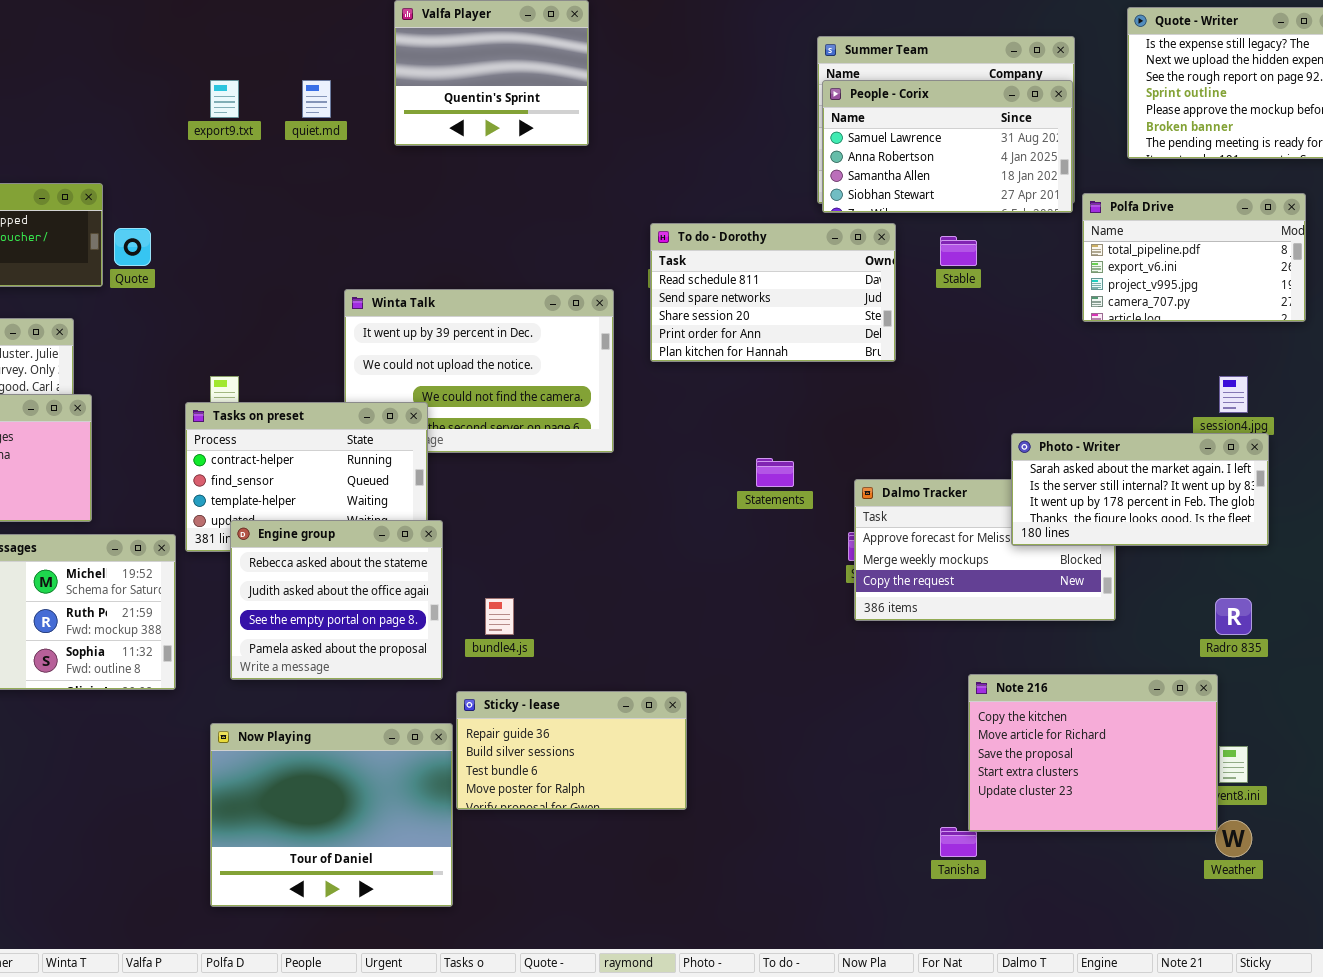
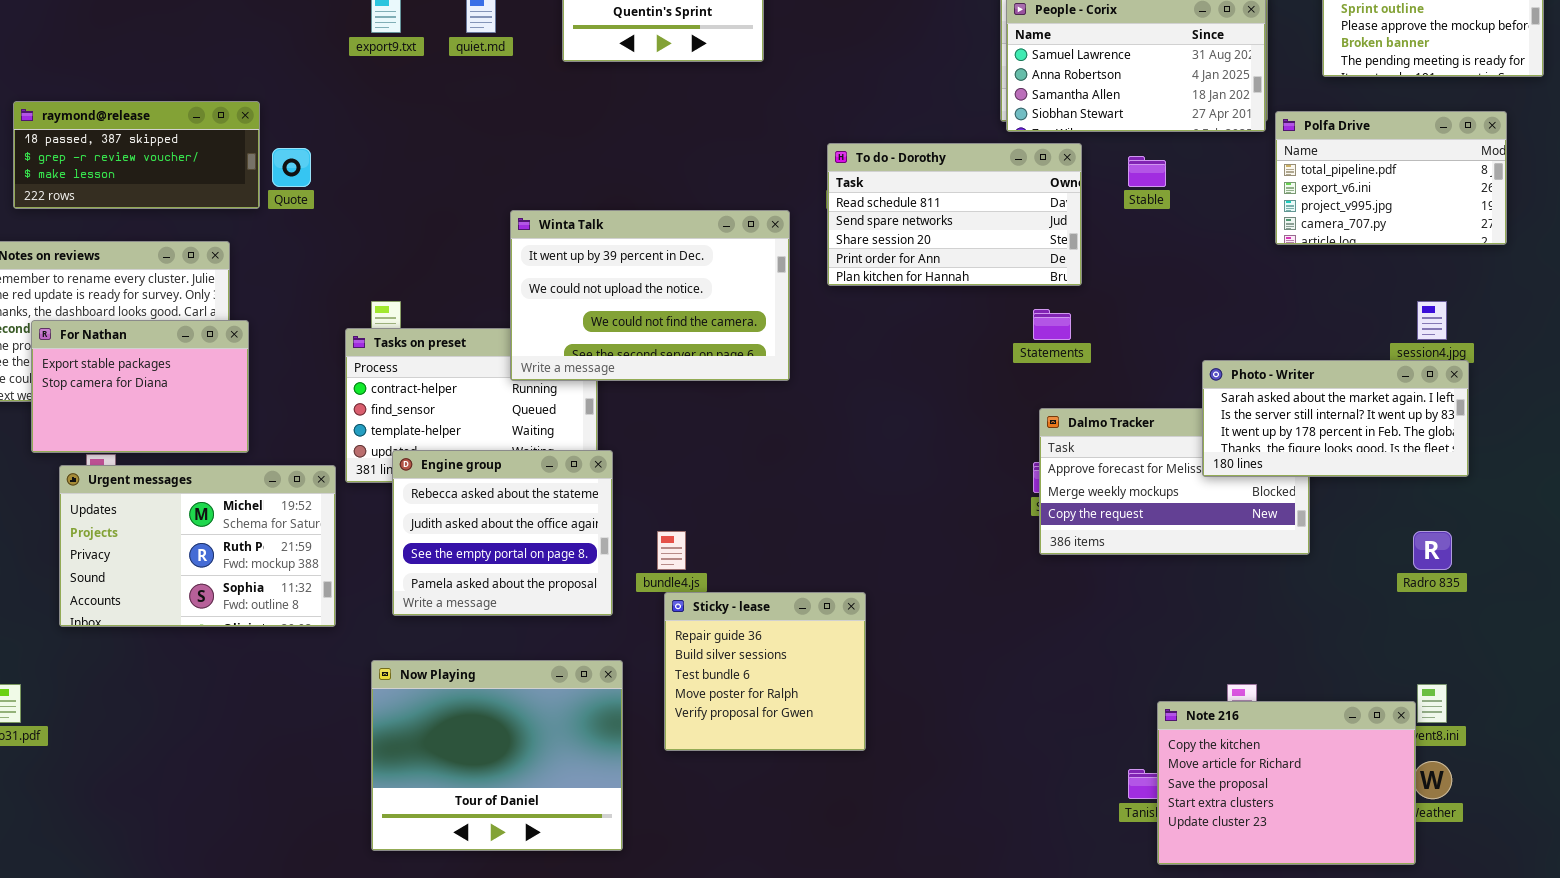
Winta Talk: [344,289,614,453] -> [510,210,790,381], raised
Statements: [756,458,794,487] -> [1033,309,1071,340], moved
Note 216: [968,674,1218,832] -> [1157,701,1416,865], moved
Sticky - lease: [456,691,687,810] -> [664,592,866,751], resized

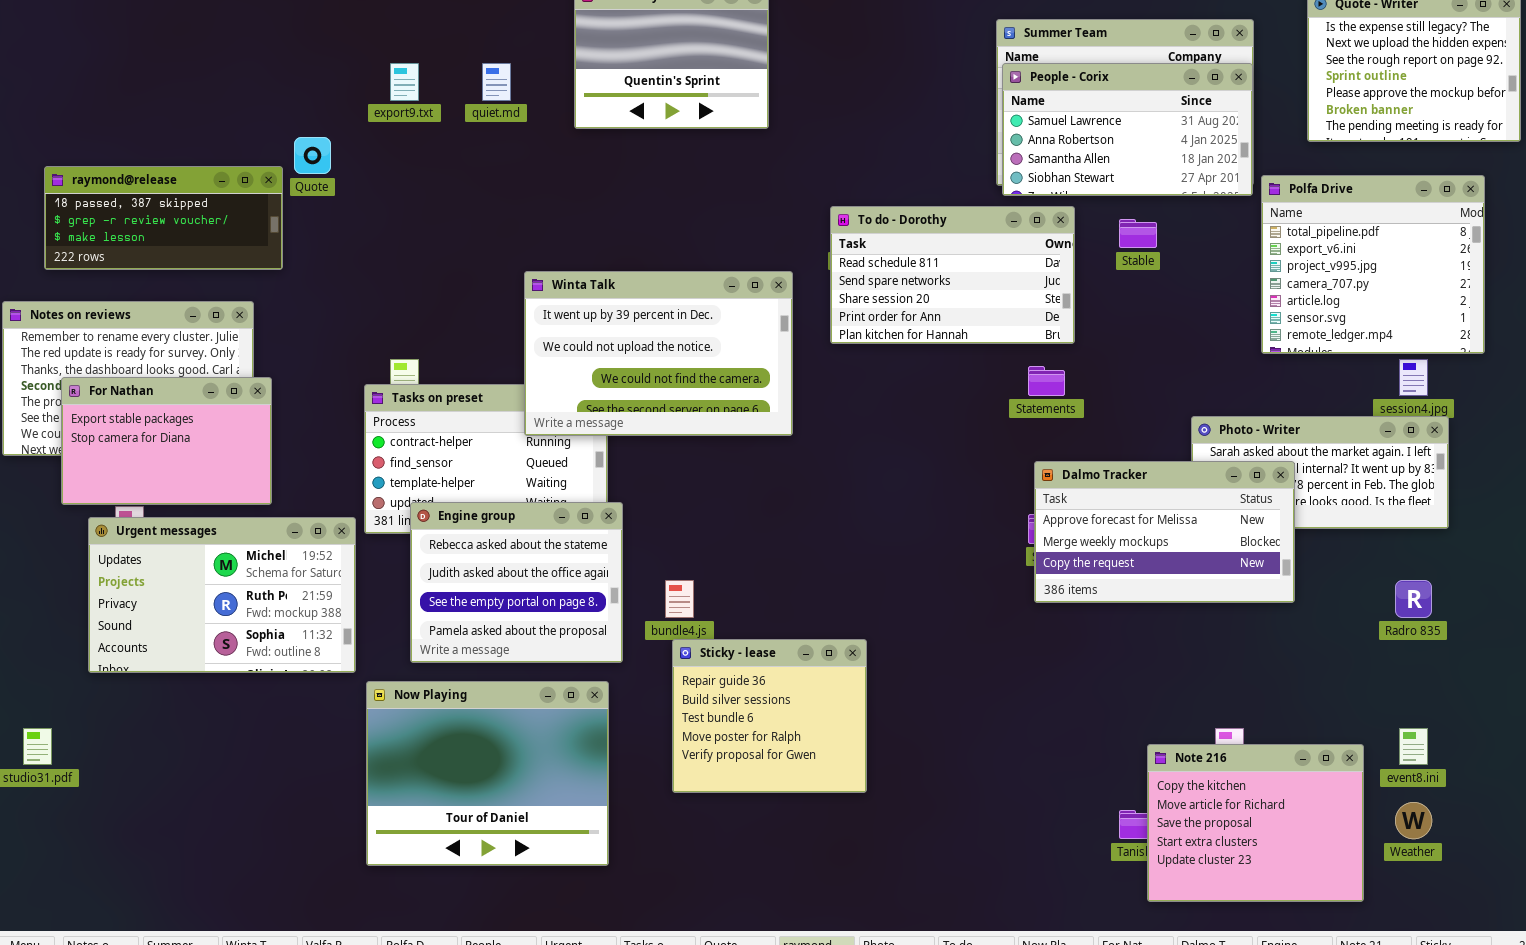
Polfa Drive: [1275,111,1507,245] -> [1261,175,1485,354], resized
Quote: [272,148,311,187] -> [294,137,331,174], moved
Dalmo Tracker: [1039,408,1310,555] -> [1034,461,1295,603], raised
Now Playing: [371,660,623,851] -> [366,681,609,866], moved
Note 216: [1157,701,1416,865] -> [1147,744,1364,902], resized

